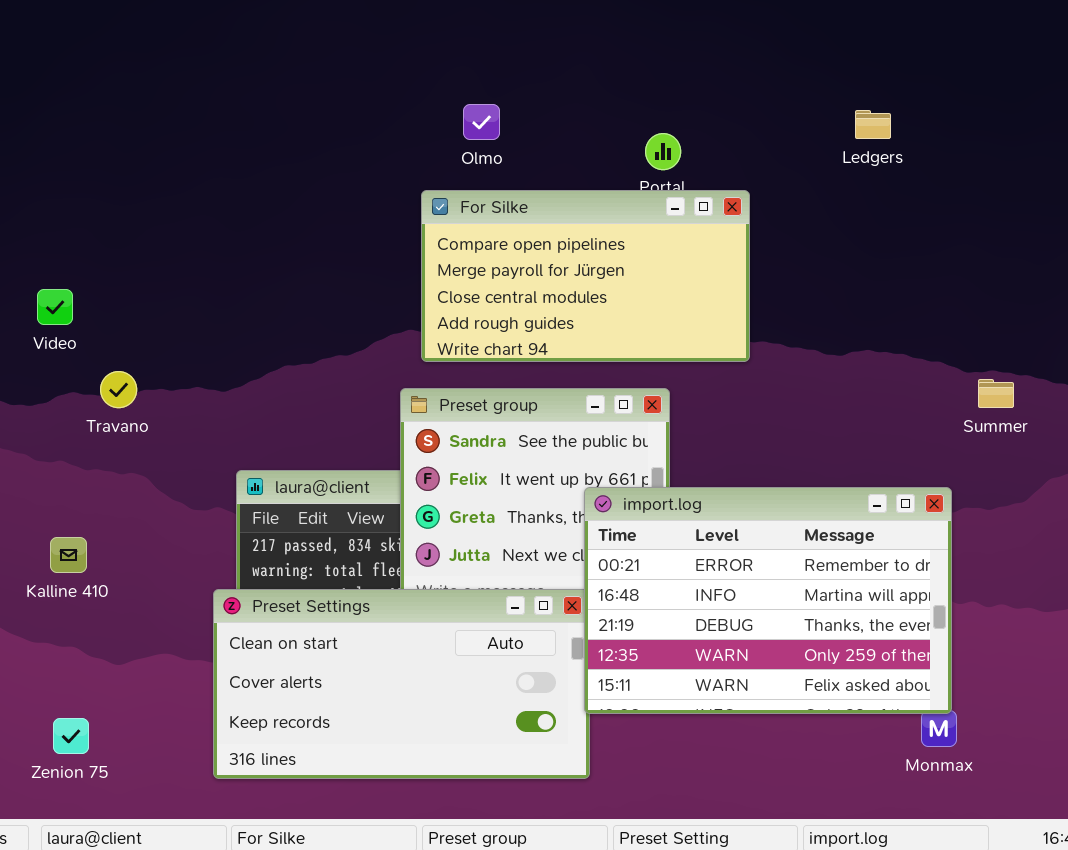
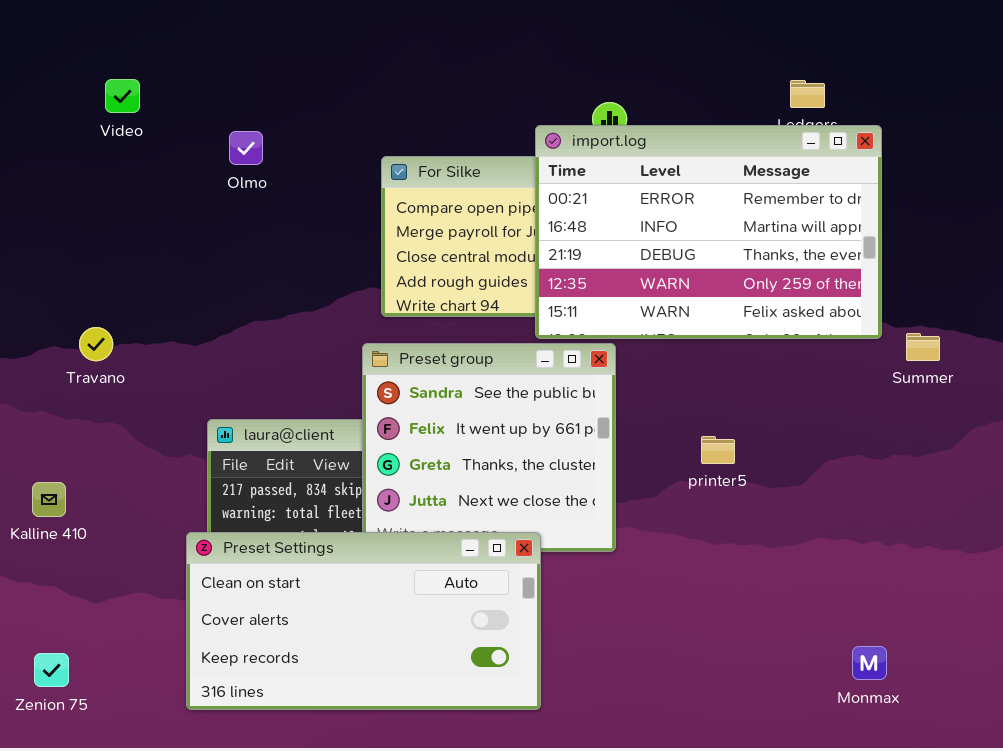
Olmo: [463,104,500,140] -> [229,131,263,165], moved
Video: [37,289,73,325] -> [105,79,140,113], moved
import.log: [584,487,952,714] -> [535,125,882,339], moved

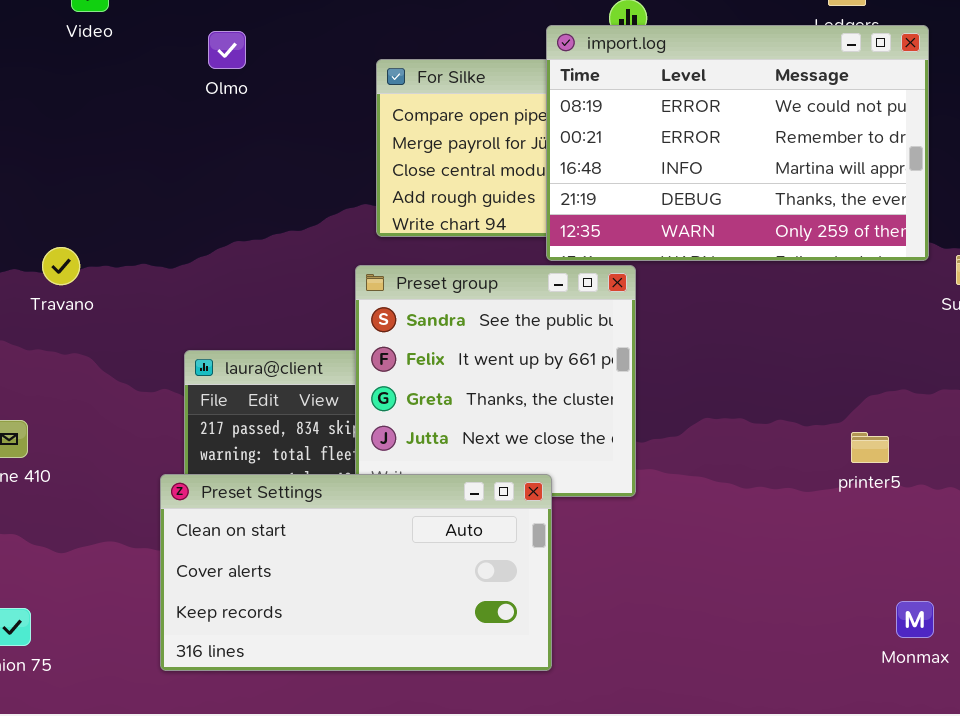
import.log: [535,125,882,339] -> [546,25,929,261], scrolled up 1 row
printer5: [701,436,735,464] -> [851,432,889,463], moved

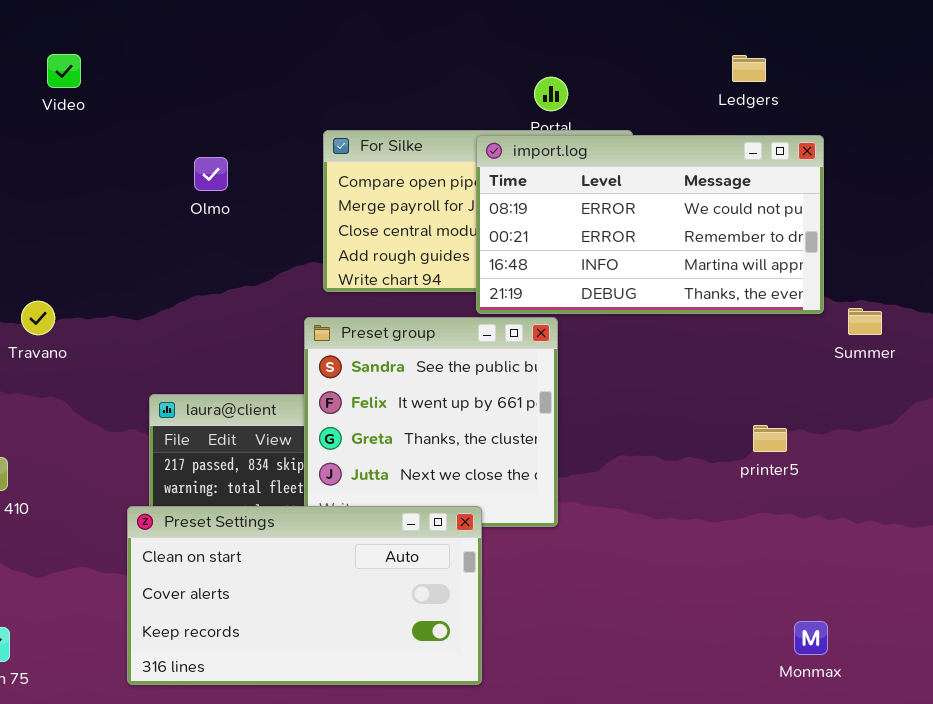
import.log: [546,25,929,261] -> [476,135,824,314], resized
Olmo: [208,31,246,69] -> [194,157,228,191], moved
printer5: [851,432,889,463] -> [753,425,787,452], moved

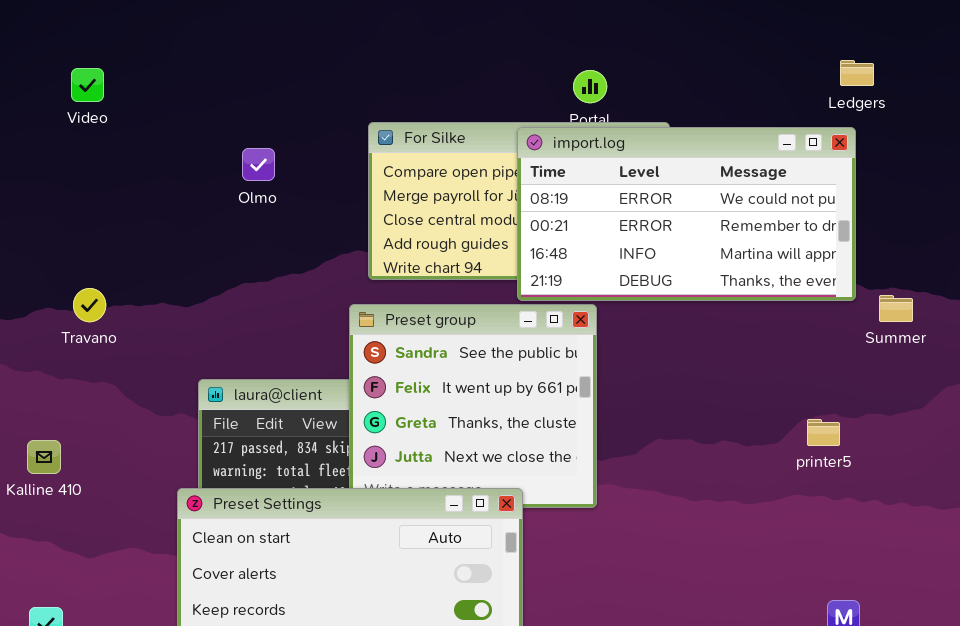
Video: [47,54,81,88] -> [71,68,104,102], moved
Ledgers: [732,55,766,82] -> [840,60,874,86], moved
printer5: [753,425,787,452] -> [807,419,840,446], moved

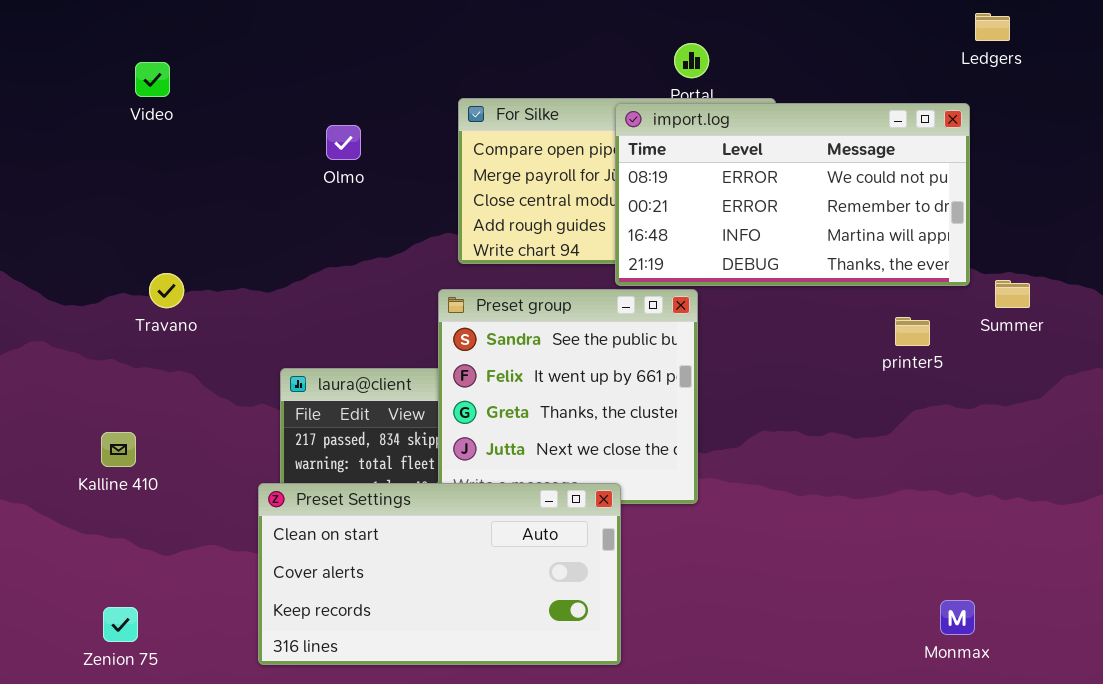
Ledgers: [840,60,874,86] -> [975,13,1010,41], moved
Video: [71,68,104,102] -> [135,62,170,97], moved
printer5: [807,419,840,446] -> [895,317,930,346], moved

